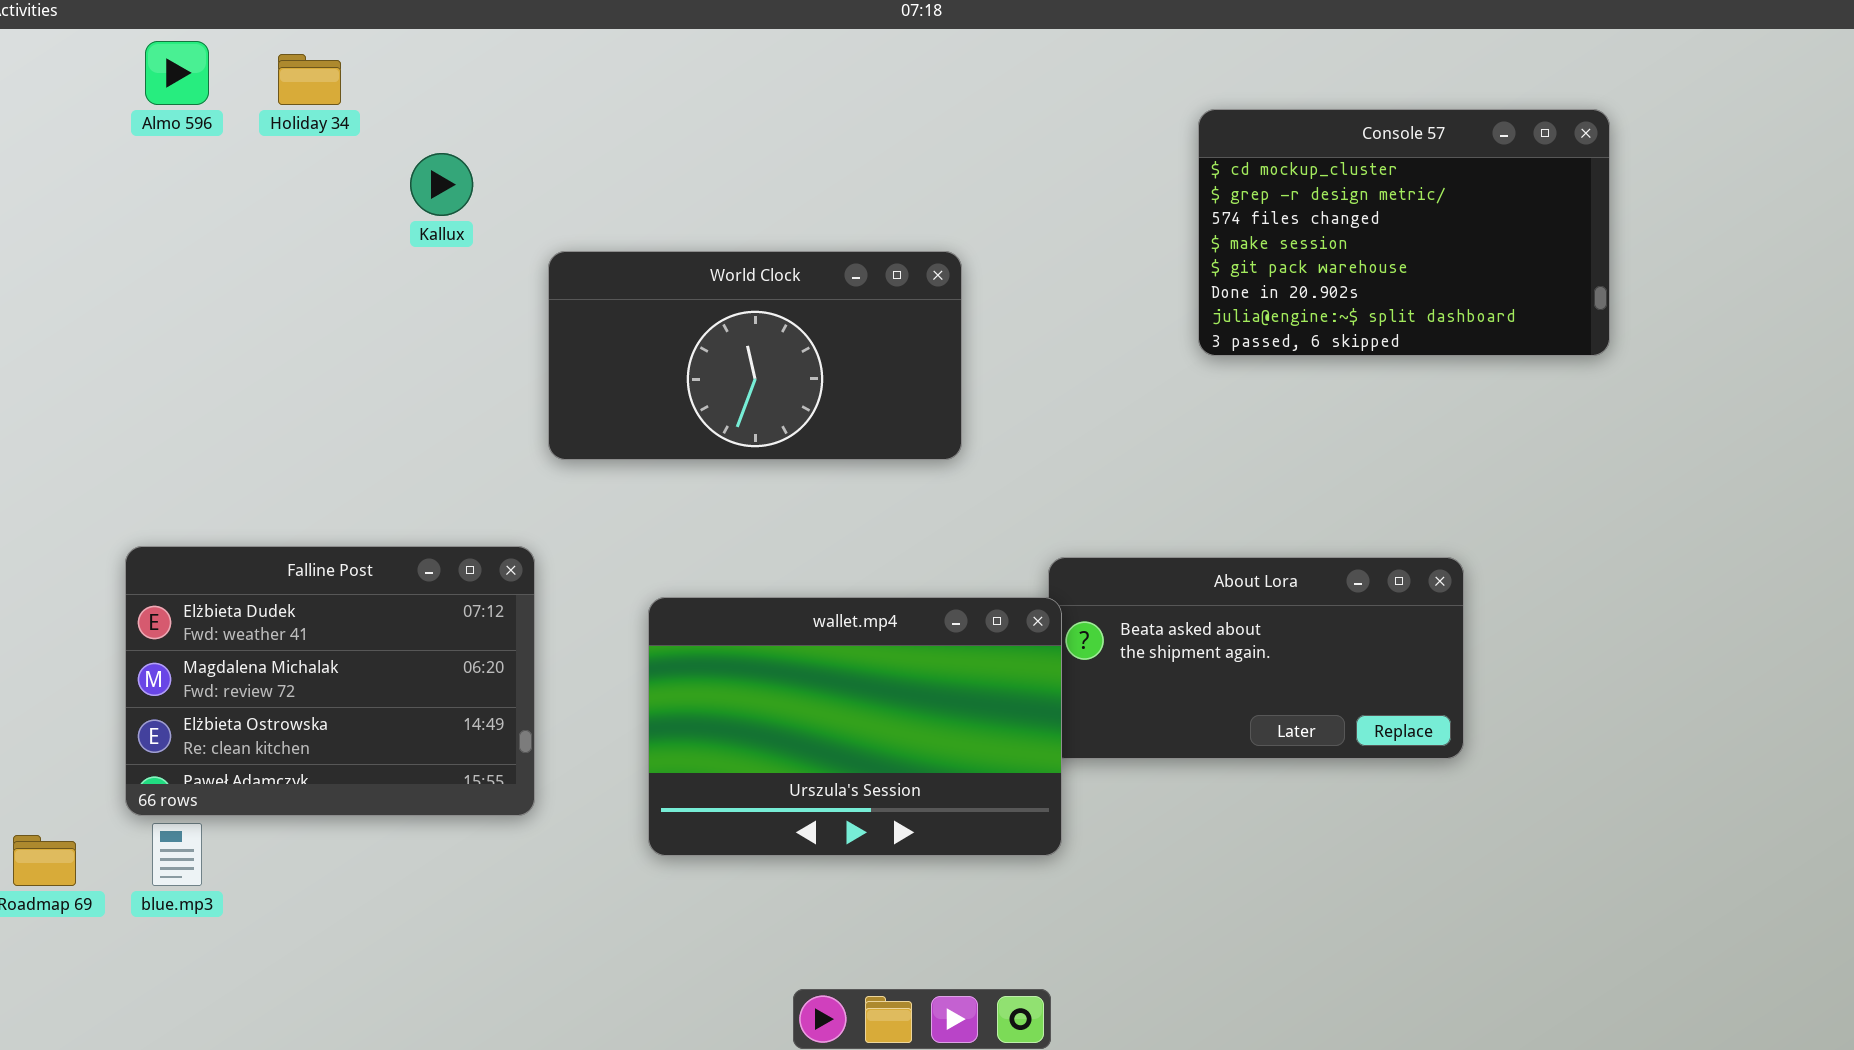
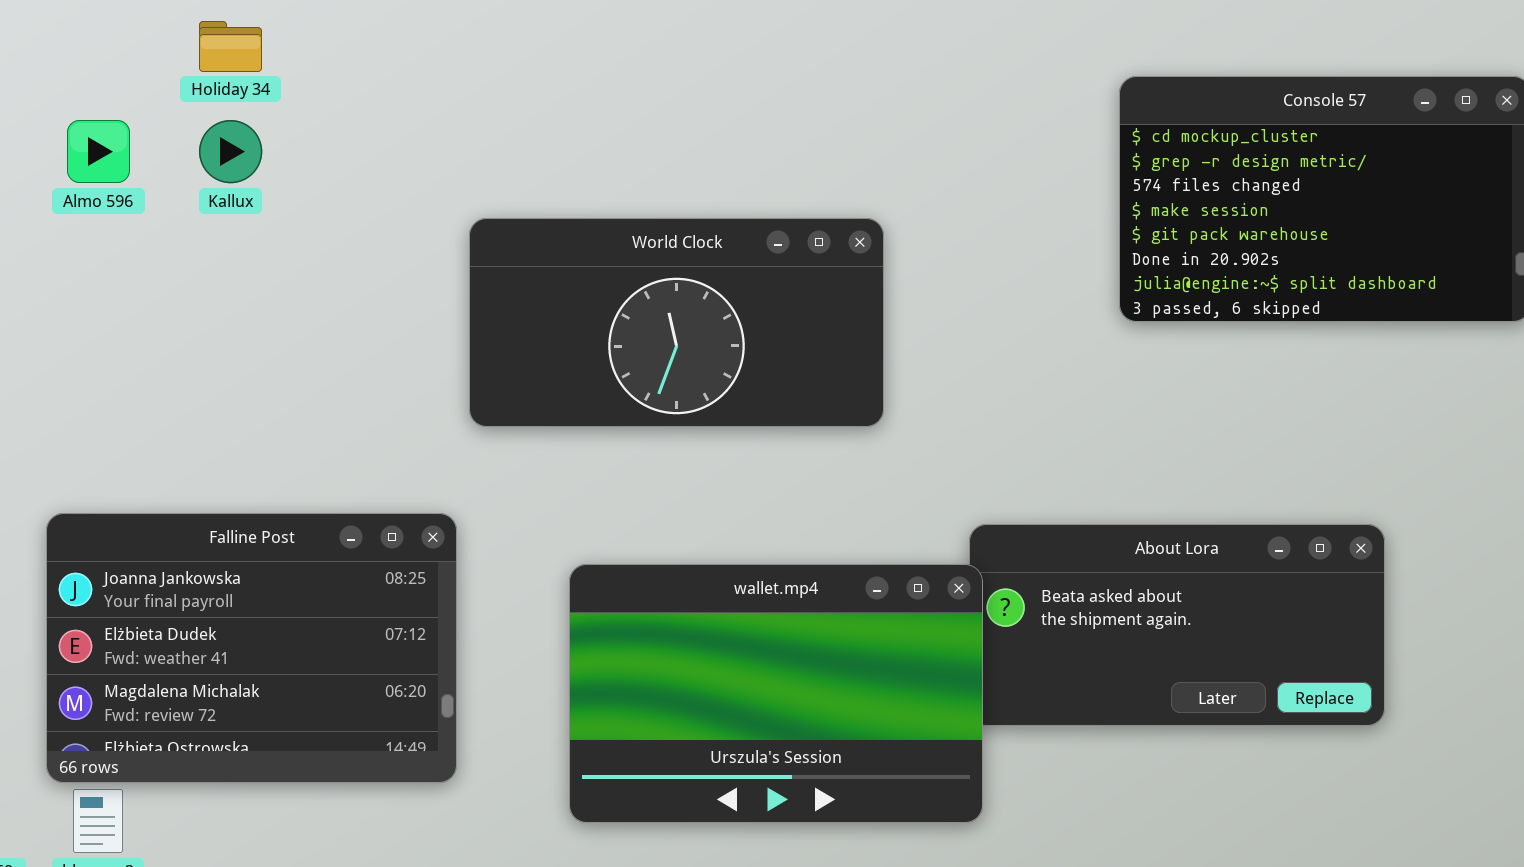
Almo 596: [145,41,209,105] -> [67,120,130,183], moved
Kallux: [410,153,473,216] -> [199,120,262,183], moved
Falline Post: [125,546,535,816] -> [46,513,457,783], scrolled up 1 row

